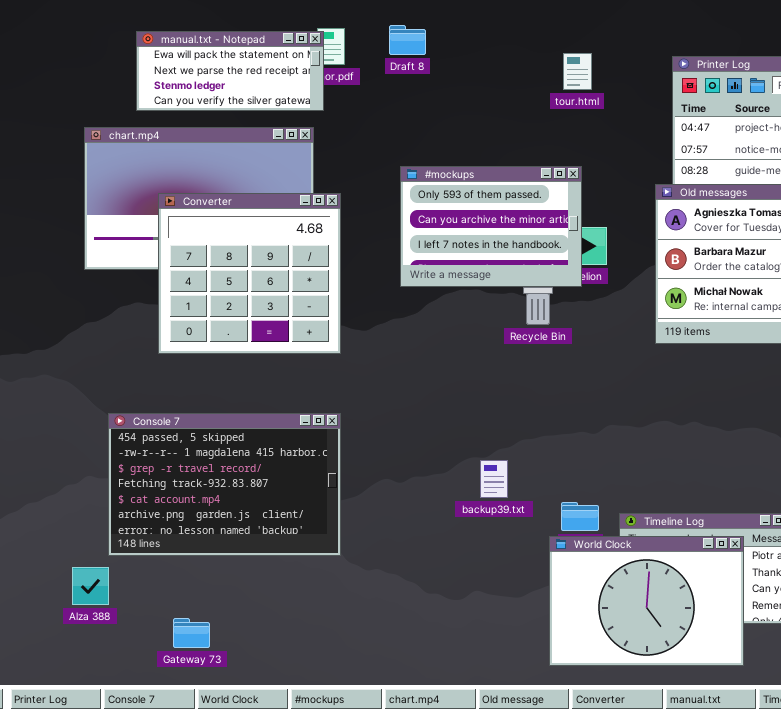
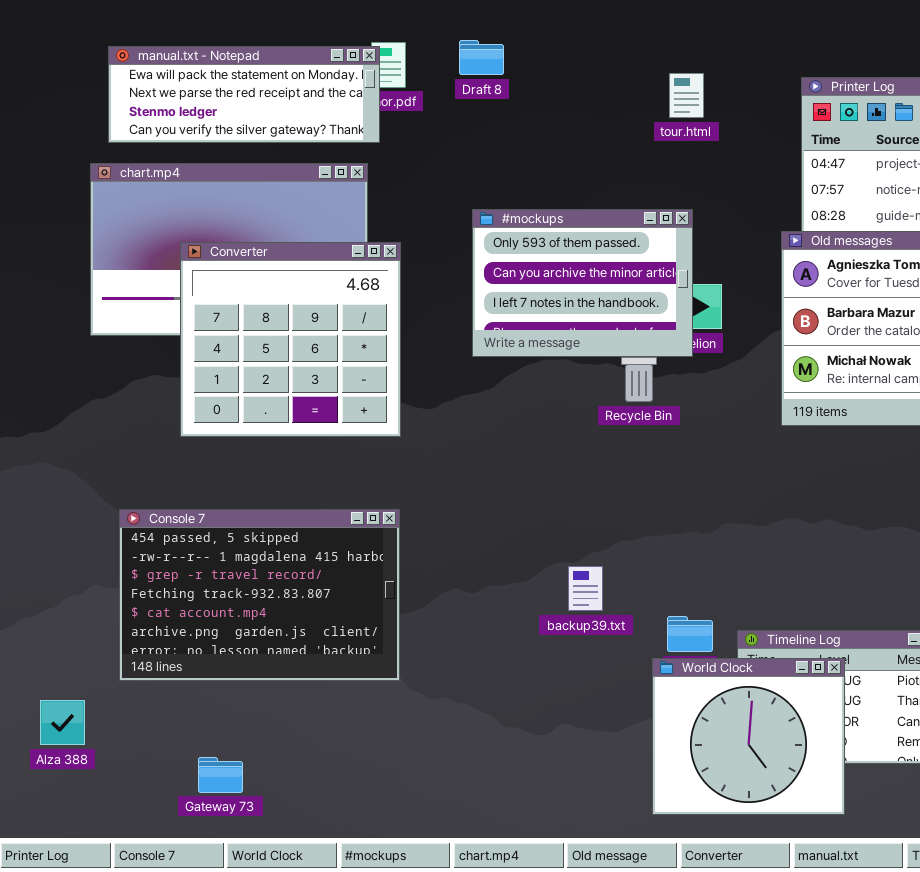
manual.txt - Notepad: [136,31,324,111] -> [108,46,380,143], resized
World Clock: [549,536,744,666] -> [652,658,845,815], resized
Alza 388: [72,567,109,605] -> [40,700,85,745], moved

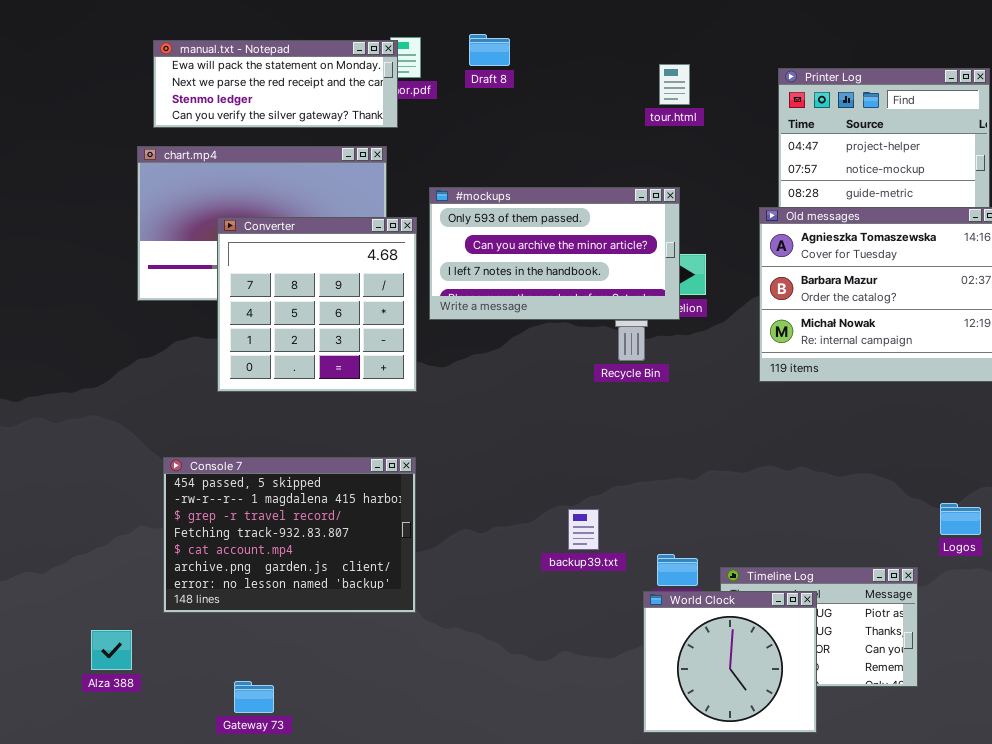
#mockups: [472,209,693,357] -> [429,187,680,320], resized

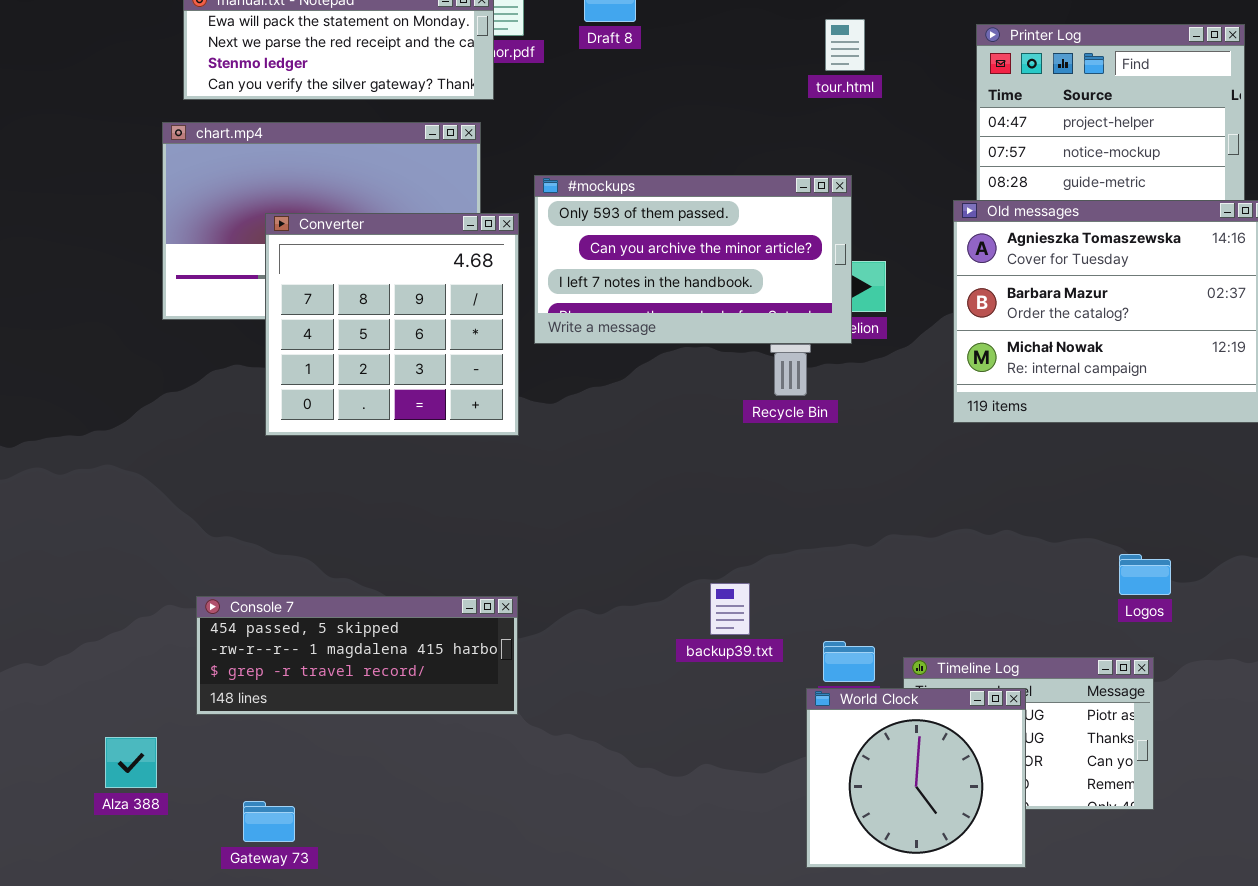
Console 7: [163,457,416,613] -> [196,596,518,715], resized
Logos: [940,503,981,535] -> [1119,554,1171,595], moved
Gateway 73: [234,681,274,713] -> [243,801,295,842], moved

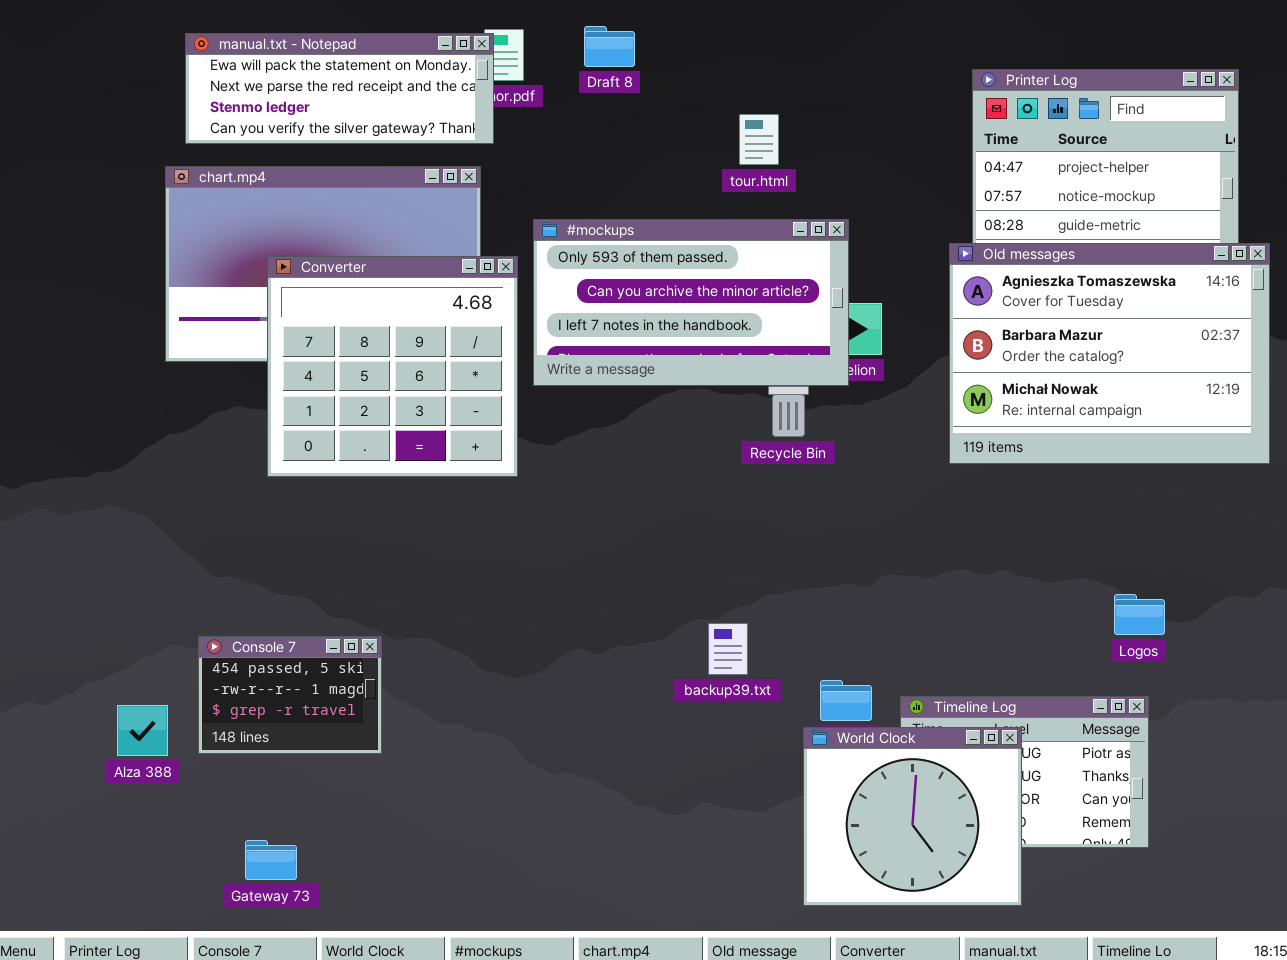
tour.html: [825,19,865,71] -> [739,114,779,165], moved
Console 7: [196,596,518,715] -> [198,636,382,754], resized
Alza 388: [105,737,157,788] -> [117,705,168,756], moved

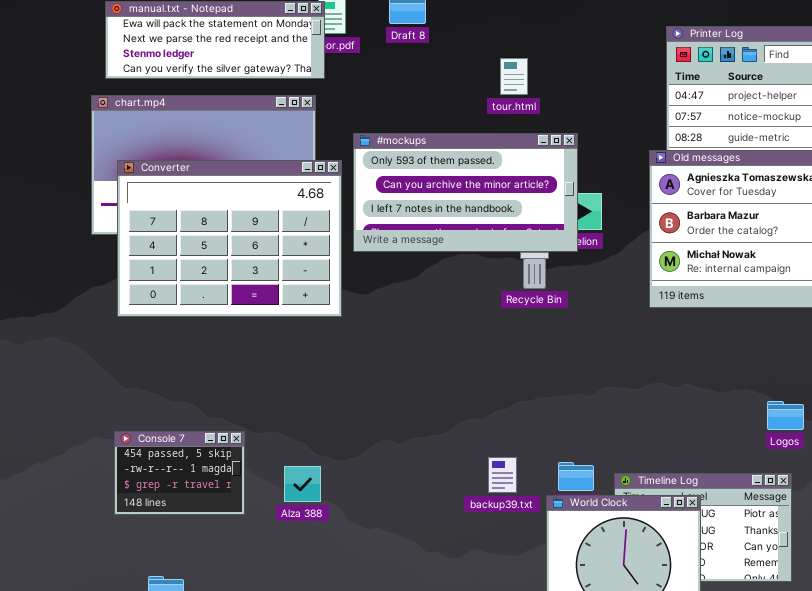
Converter: [267,256,518,477] -> [117,160,342,317], resized
backup39.txt: [708,623,748,675] -> [488,457,517,493], moved
Alza 388: [117,705,168,756] -> [284,466,321,502], moved

